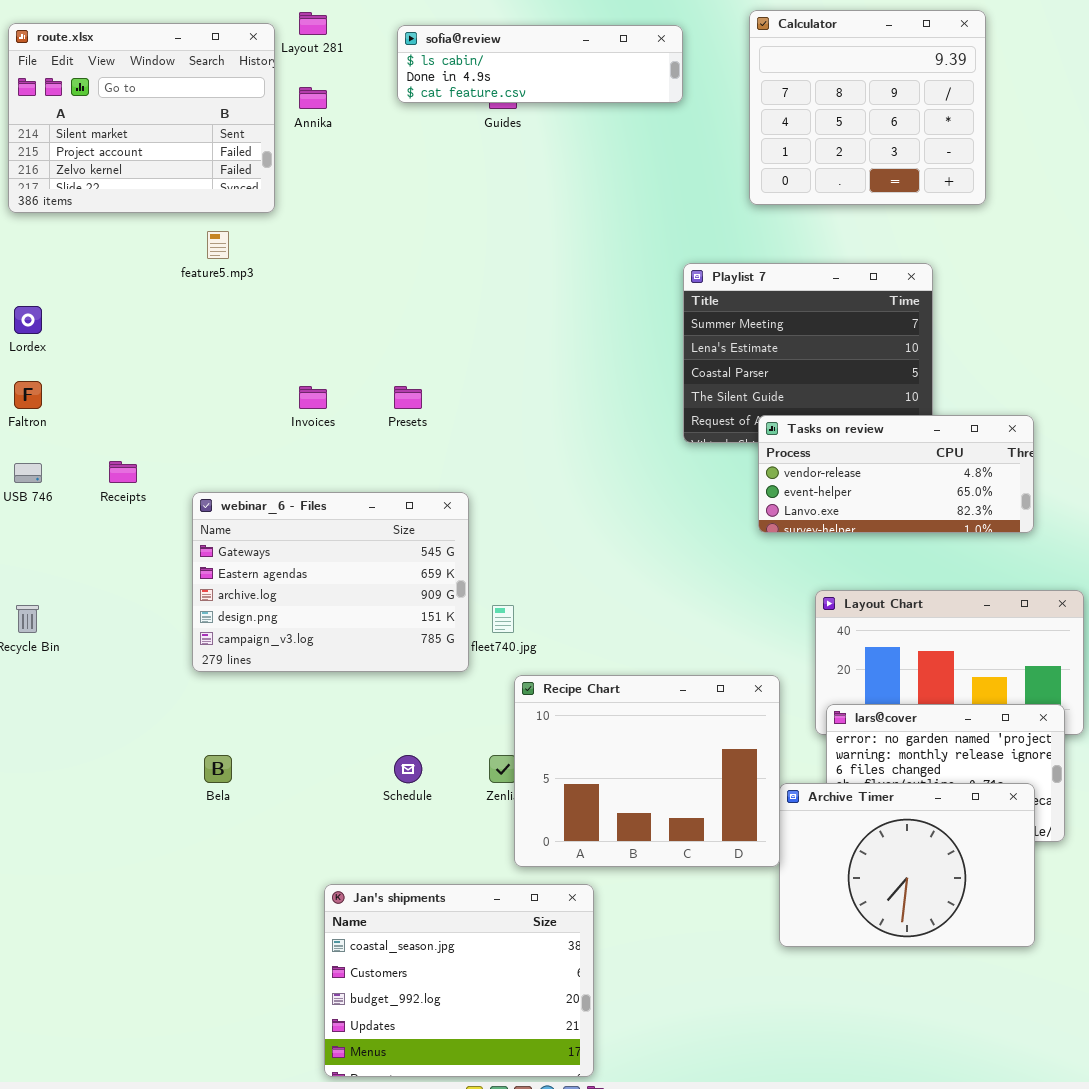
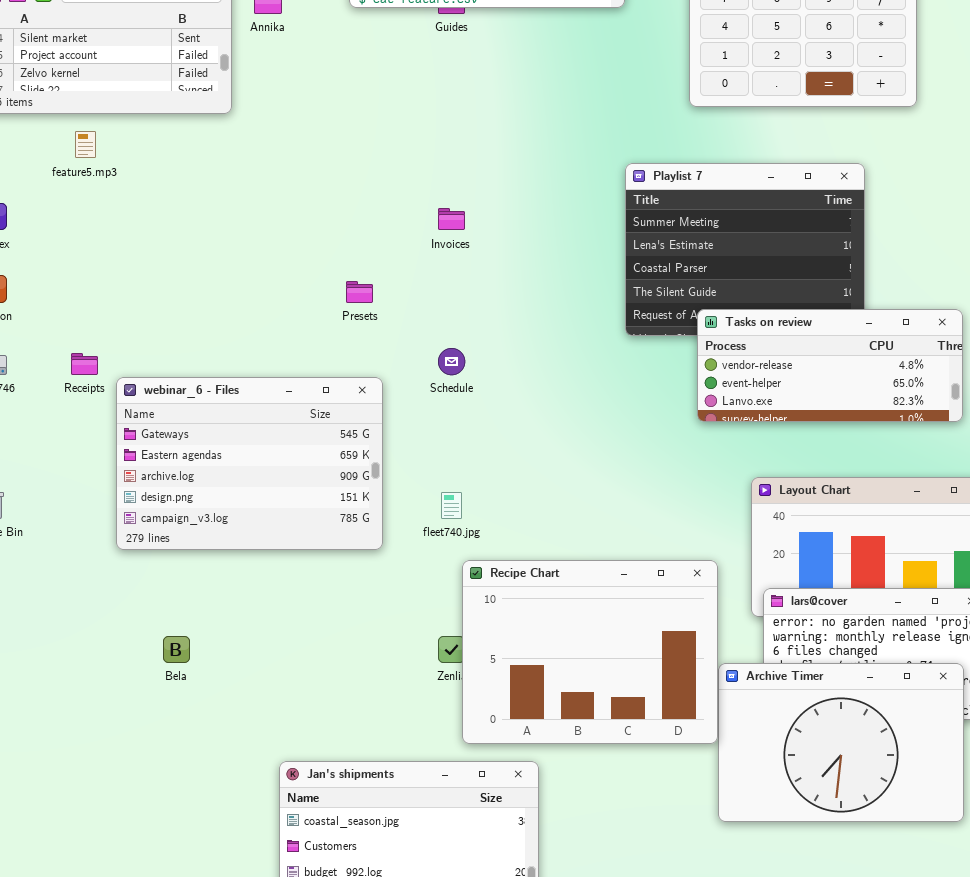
feature5.mp3: [207,231,229,259] -> [75,131,96,158], moved
Invoices: [299,386,327,409] -> [438,208,465,230], moved
webinar_6 - Files: [192,492,469,672] -> [116,377,383,550], moved
Schedule: [394,755,422,783] -> [438,348,465,375], moved

